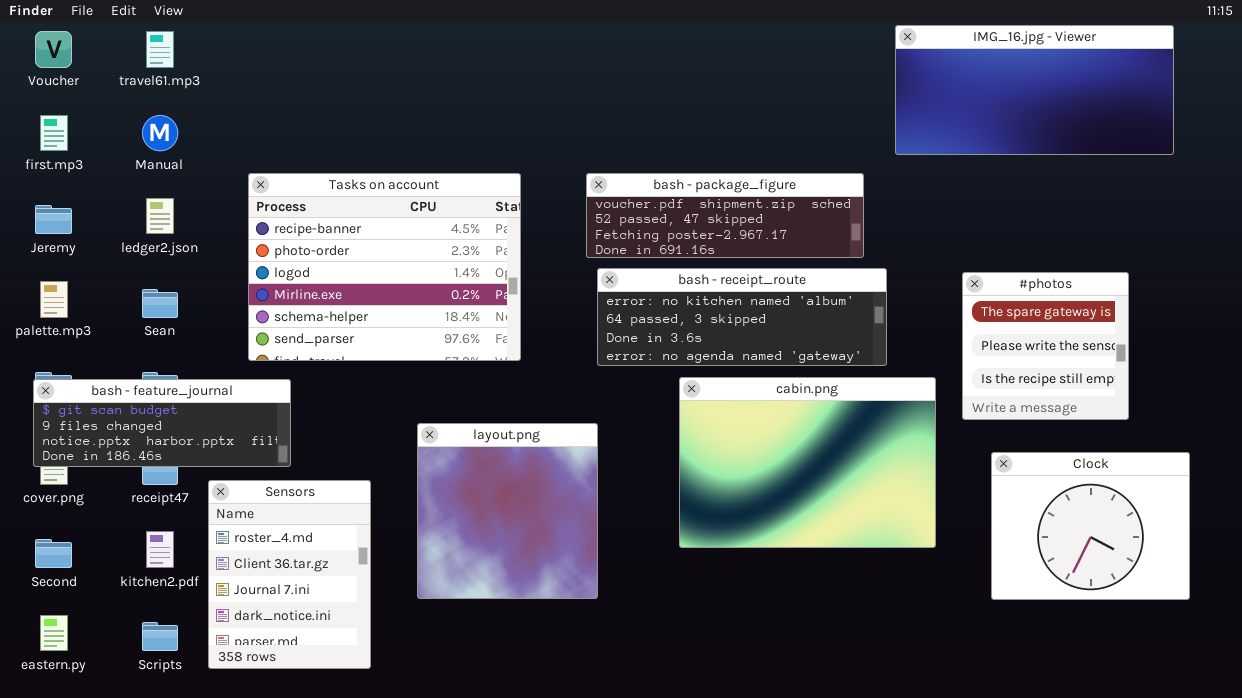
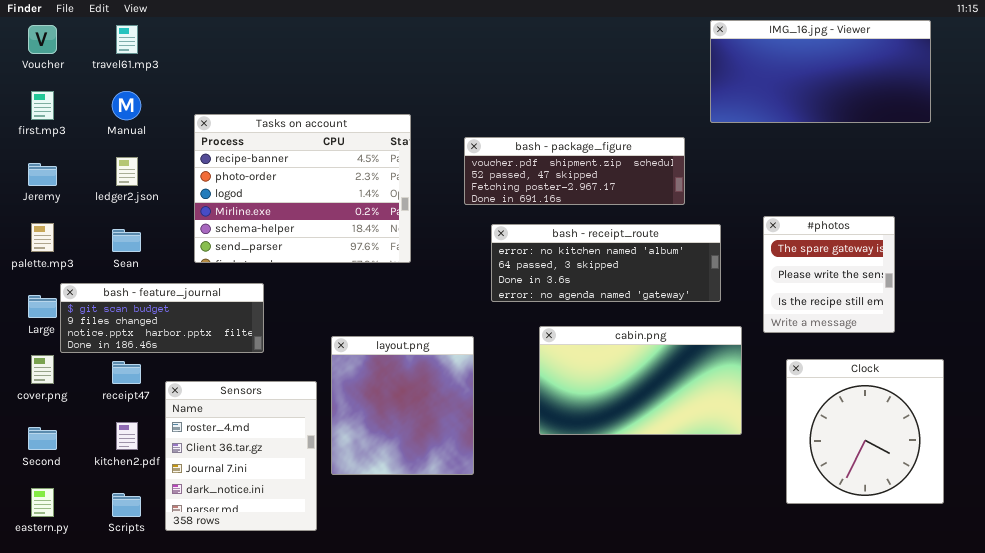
Tasks on account: [248,173,521,361] -> [194,114,411,263], moved
bash - receipt_route: [597,268,887,366] -> [491,224,721,302], moved
cabin.png: [679,377,936,548] -> [539,326,742,435], resized
bash - feature_journal: [33,379,291,467] -> [60,283,264,353], moved
Clock: [991,452,1190,600] -> [786,359,944,504], resized
Sensors: [208,480,371,669] -> [165,381,317,531], resized

